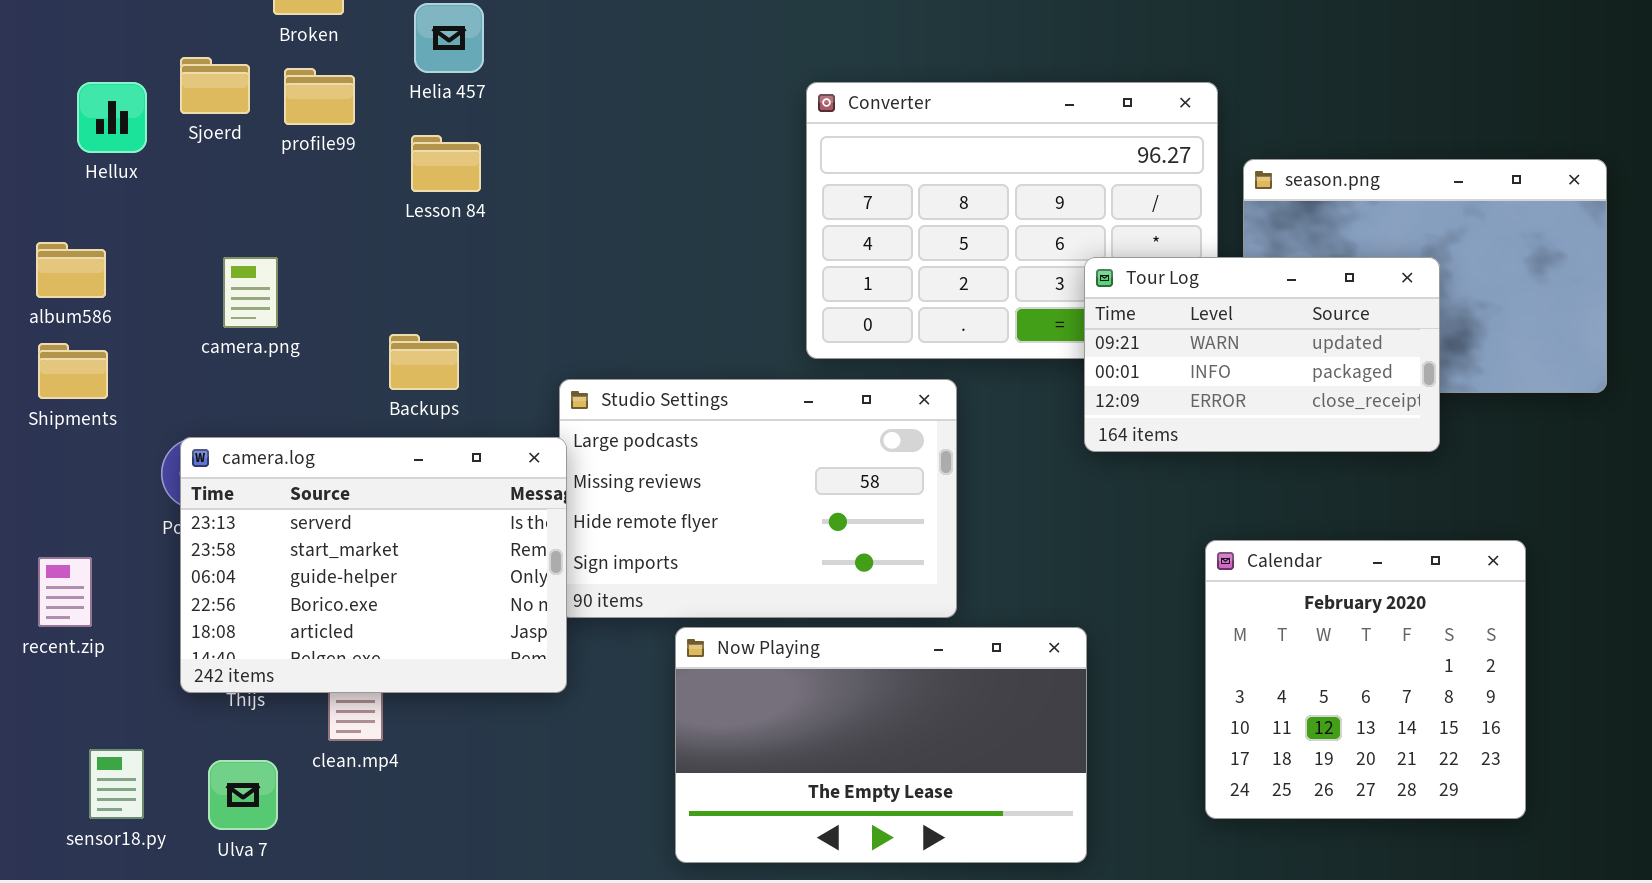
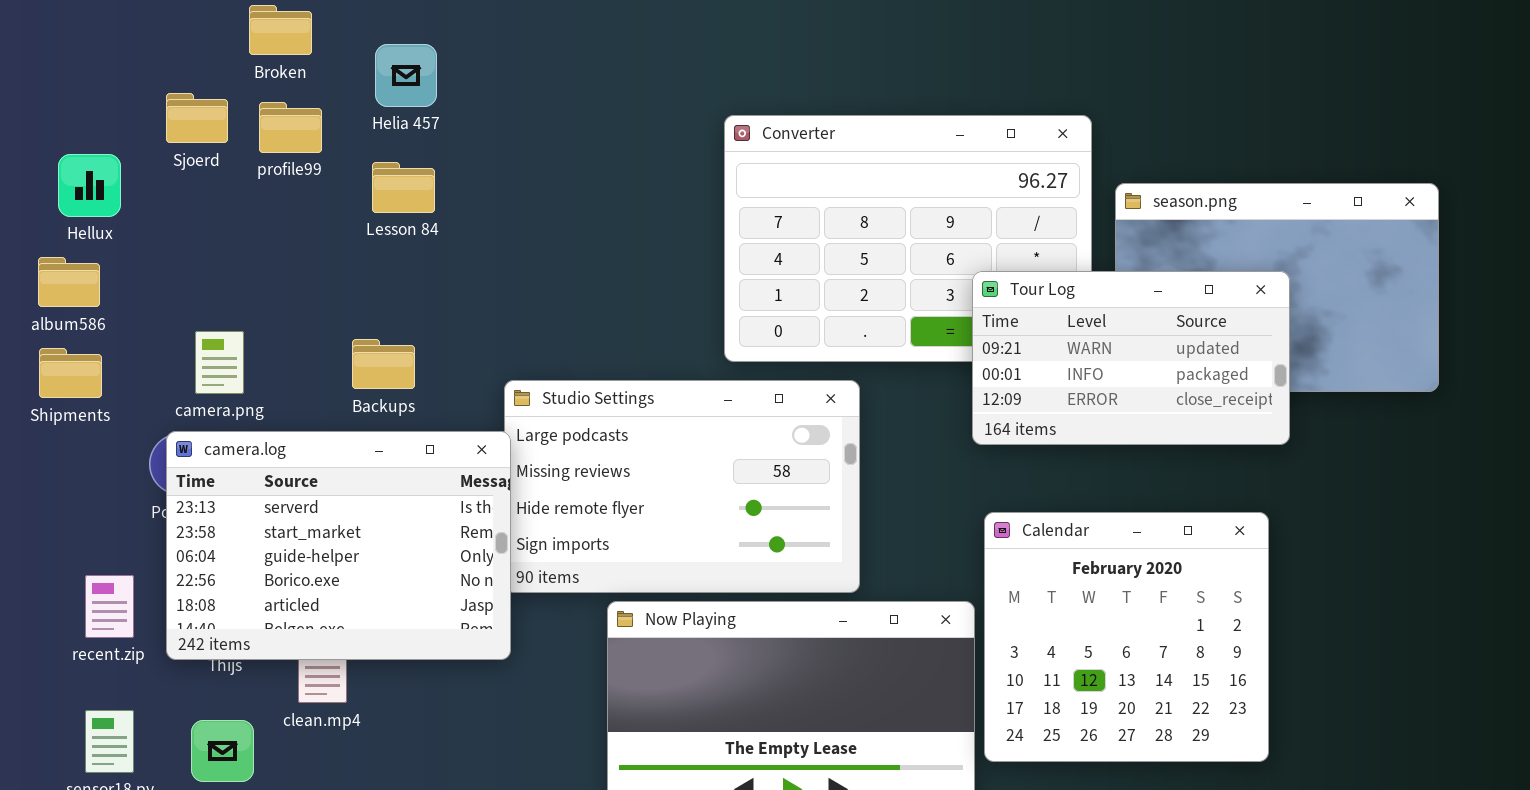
Hellux: [77,82,147,153] -> [58,154,121,217], moved
camera.png: [223,257,278,328] -> [195,331,244,394], moved
Calendar: [1205,540,1526,819] -> [984,512,1269,762], moved
recent.zip: [38,557,92,627] -> [85,575,134,638], moved

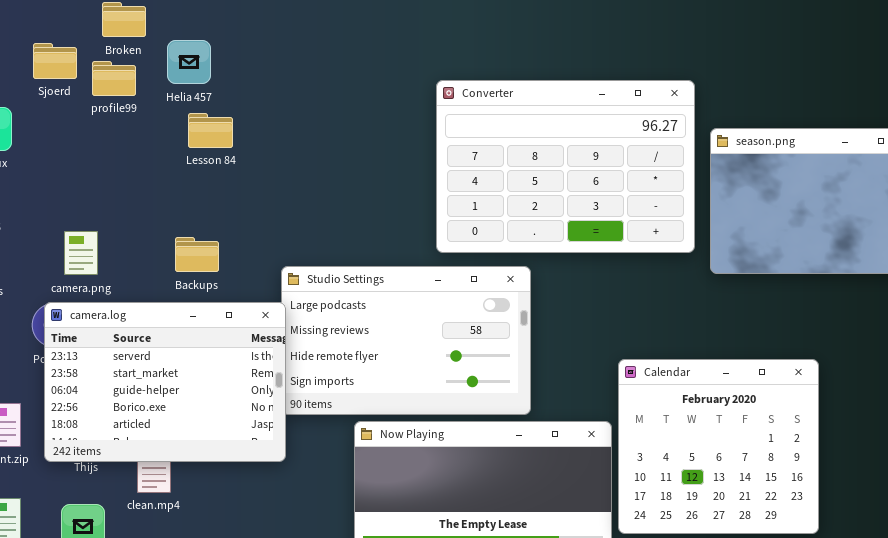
Helia 457: [375,44,437,107] -> [167,40,211,84], moved
Sjoerd: [166,93,228,143] -> [33,43,77,79], moved
profile99: [259,102,322,153] -> [92,61,136,96], moved
Tour Log: [972,271,1290,445] -> none, closed

